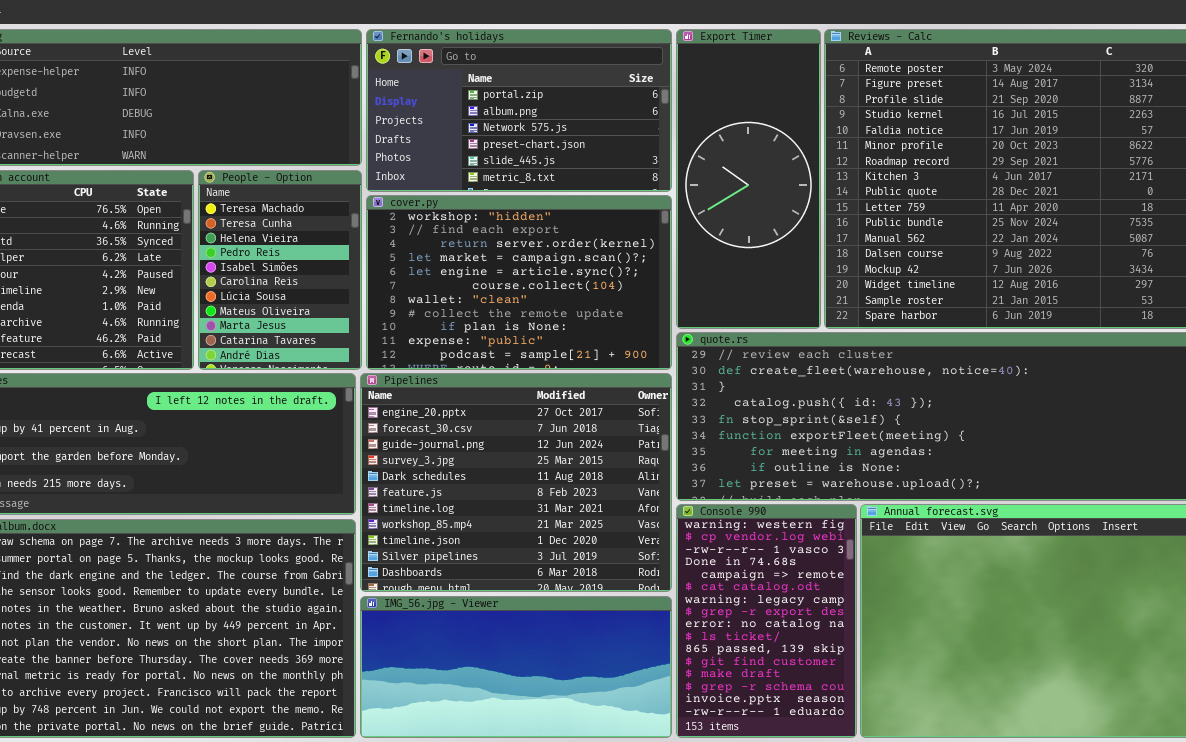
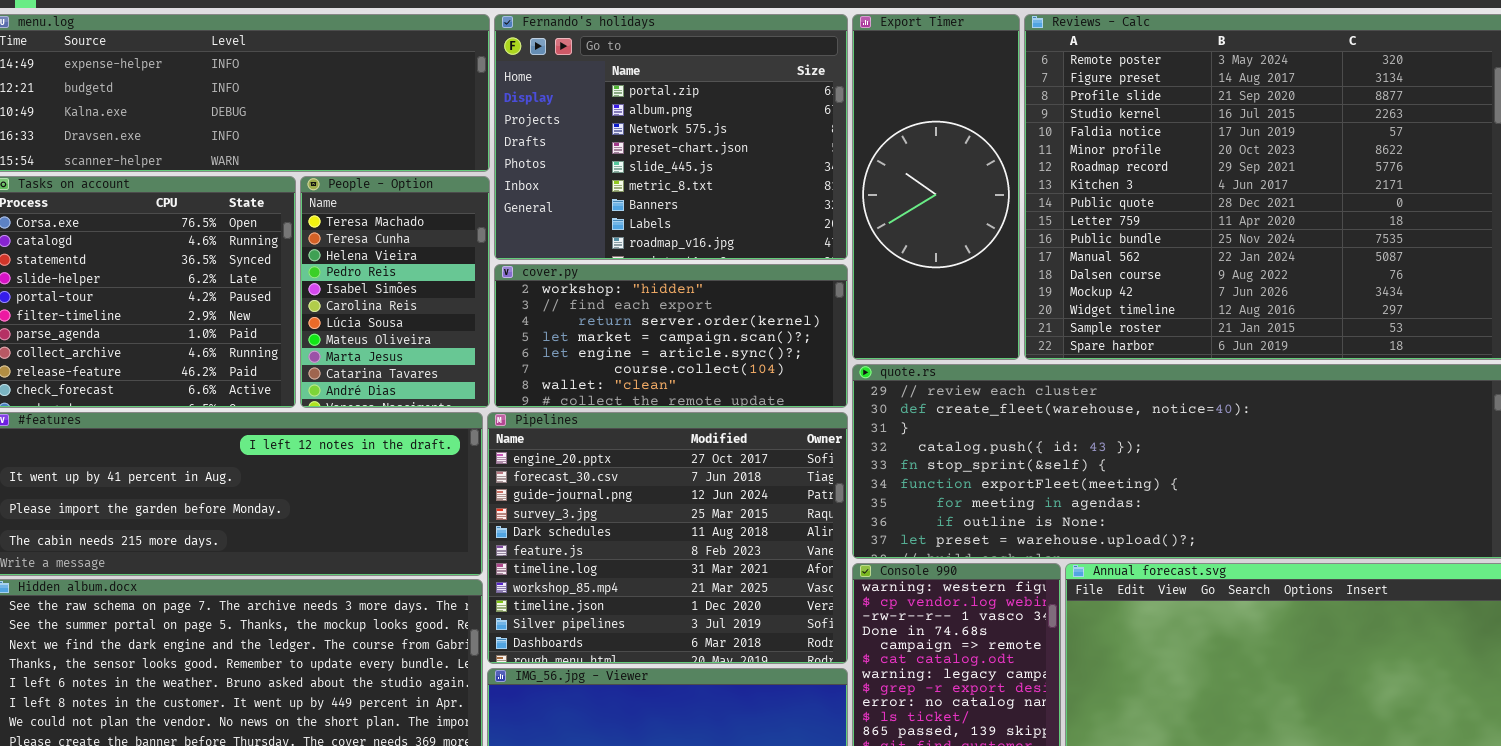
Fernando's holidays: [366,29,672,192] -> [494,14,848,260], resized
cover.py: [366,195,672,370] -> [494,264,848,408], resized

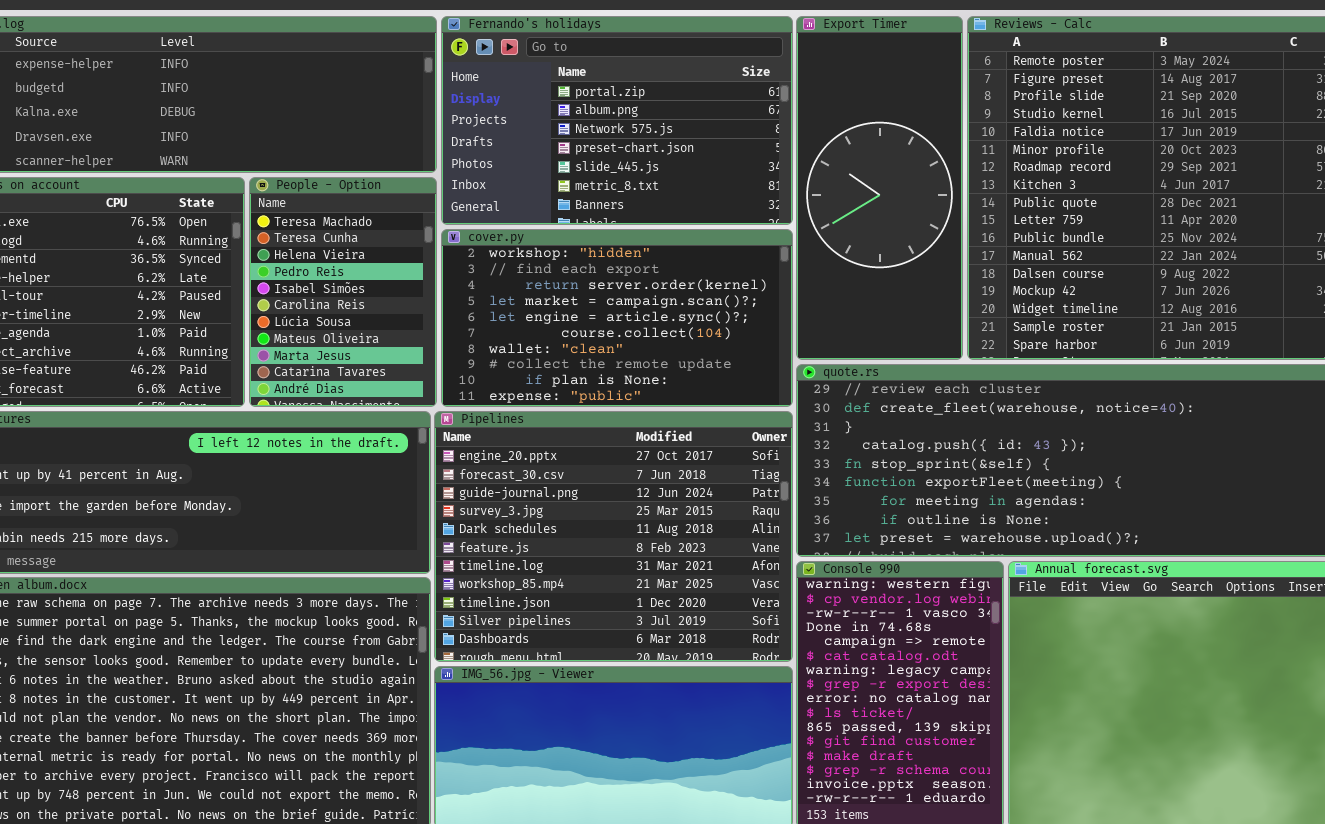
Fernando's holidays: [494,14,848,260] -> [441,16,793,225], resized
cover.py: [494,264,848,408] -> [441,229,793,407], resized

